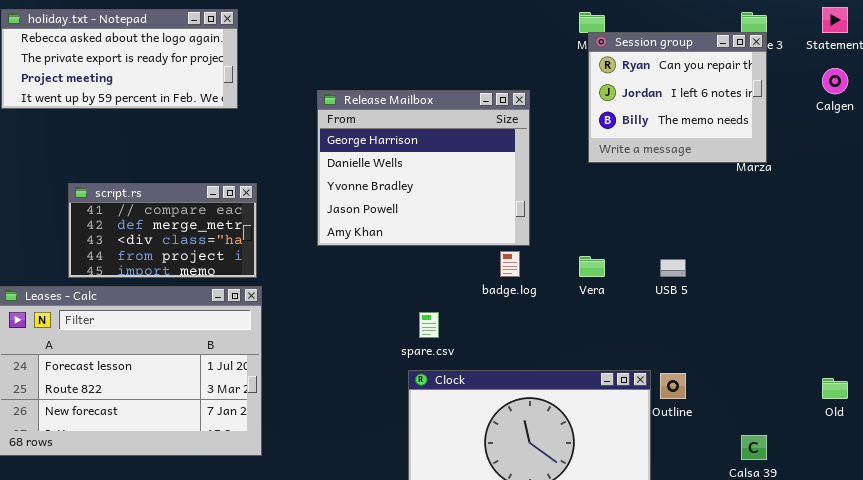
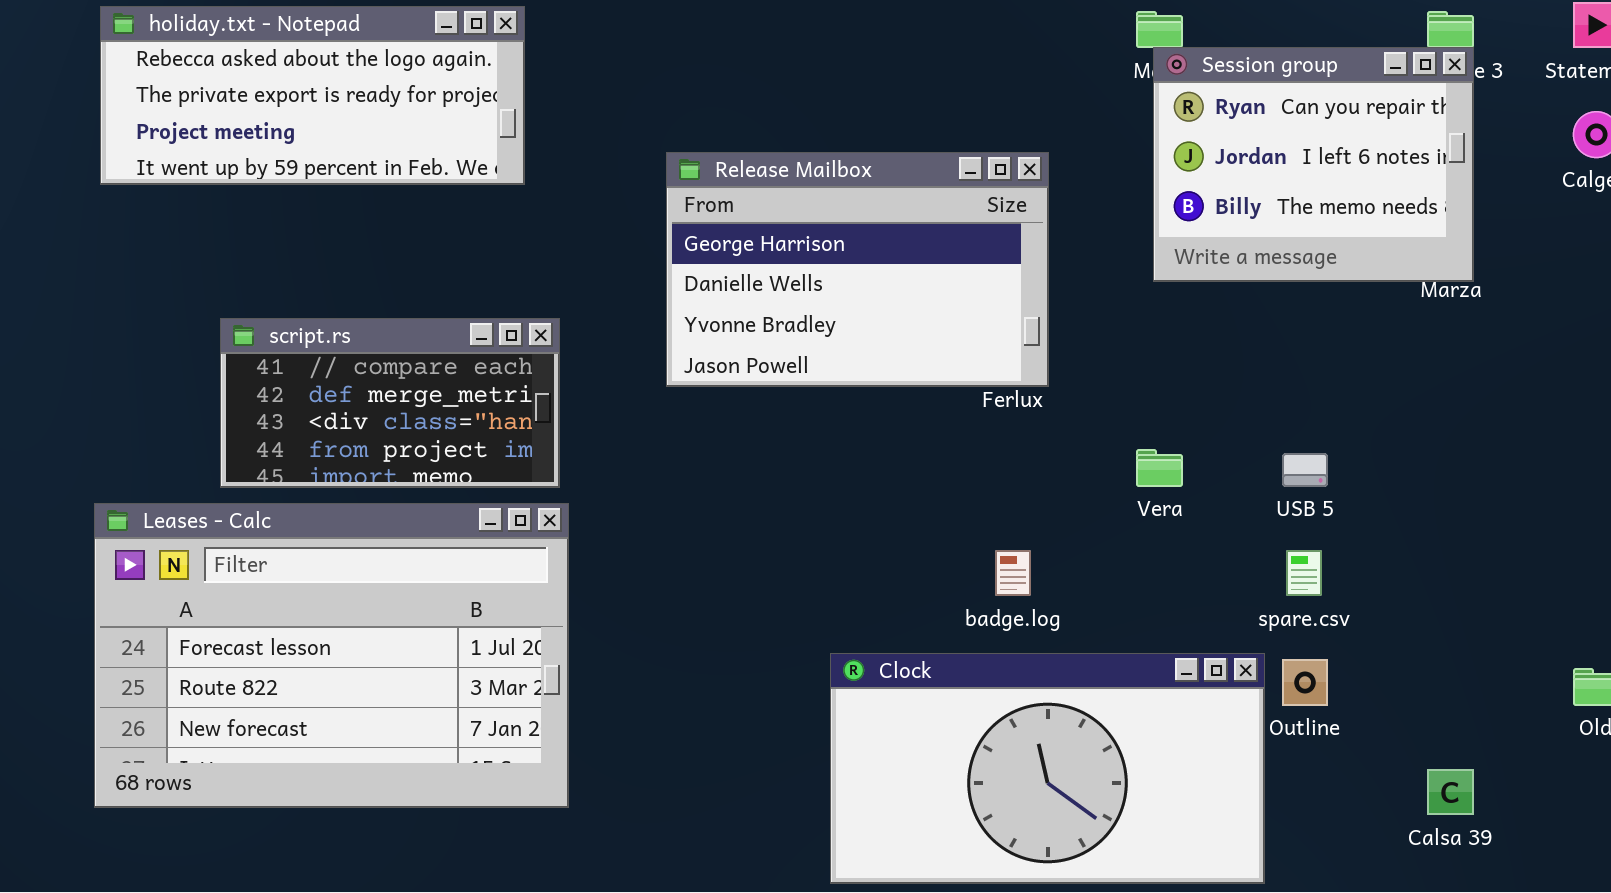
Release Mailbox: [317,90,530,246] -> [666,152,1049,387], resized
badge.log: [500,251,520,277] -> [995,550,1031,596], moved
spare.csv: [419,312,439,338] -> [1286,550,1322,596], moved

